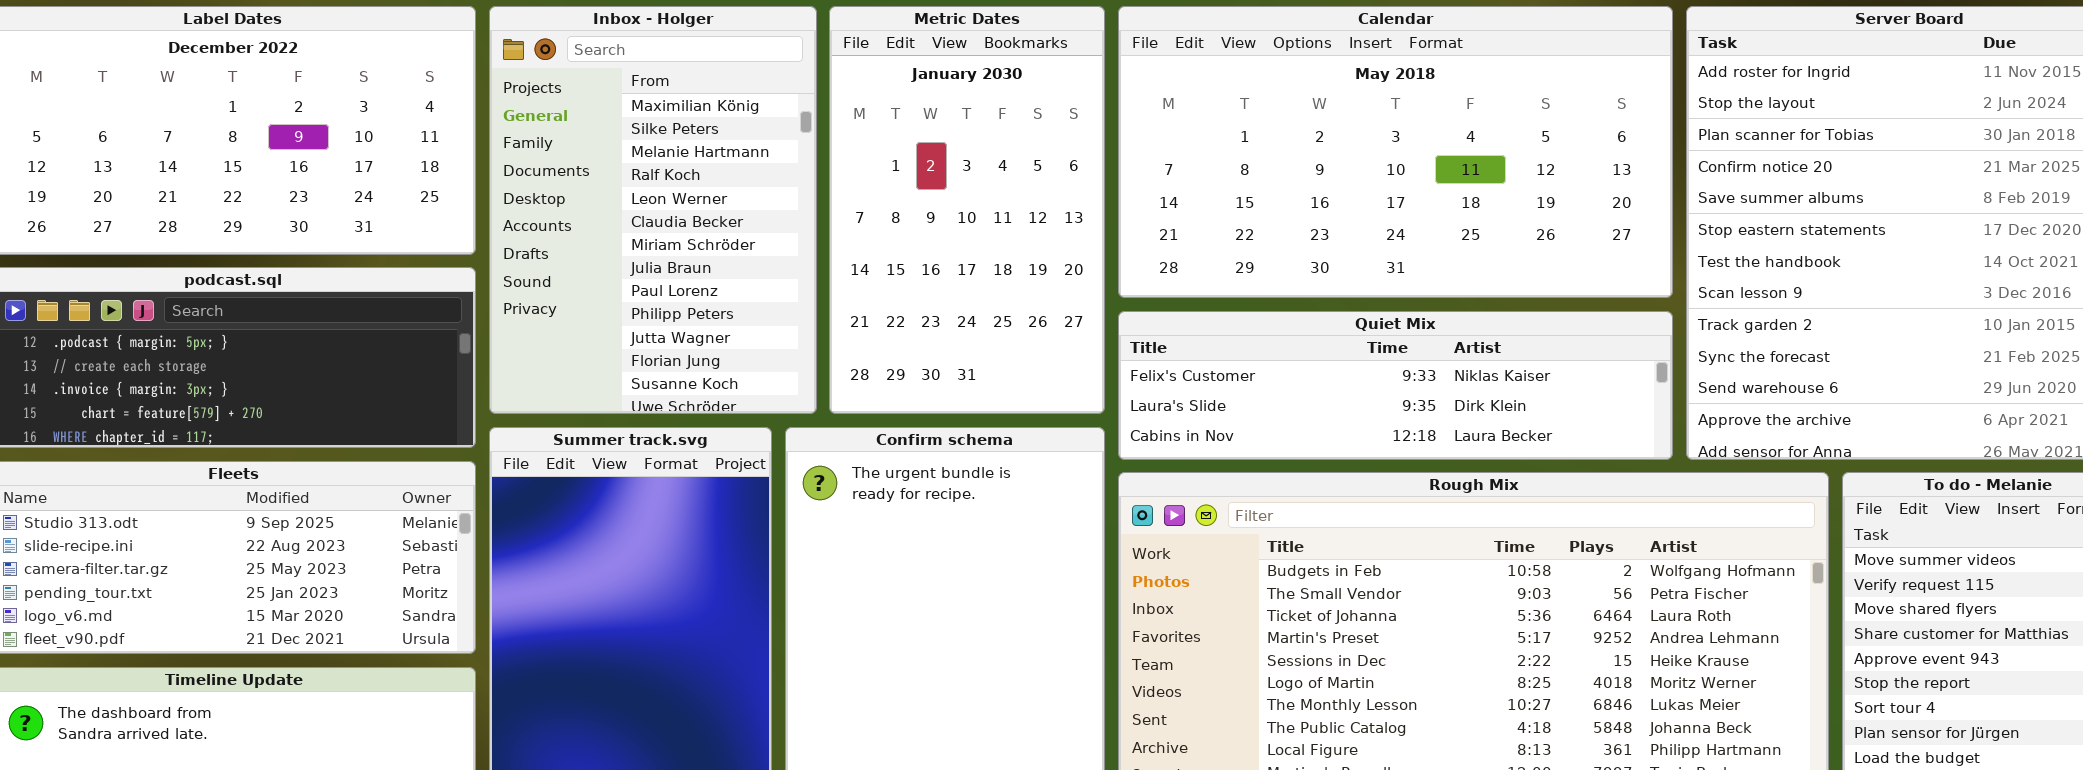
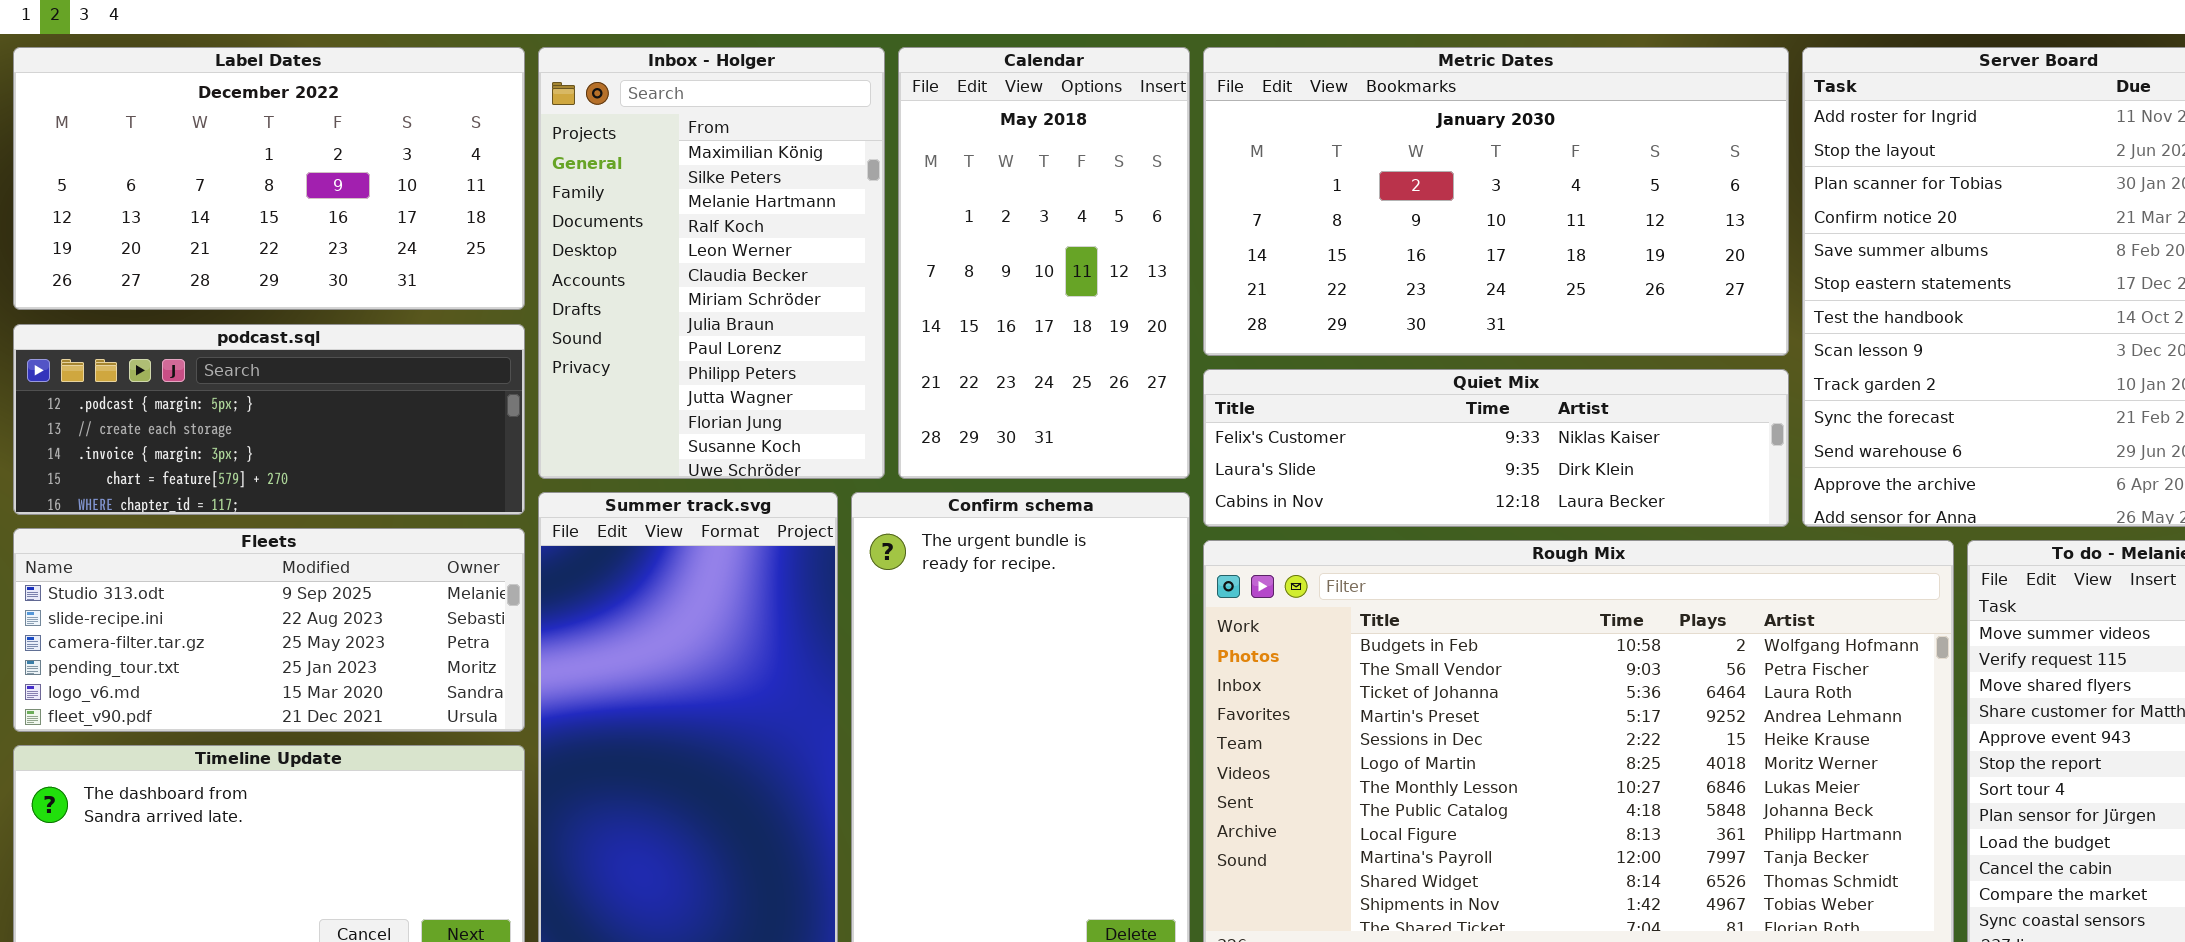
Metric Dates: [829,6,1105,414] -> [1203,47,1789,356], moved, resized
Calendar: [1118,6,1673,298] -> [898,47,1190,479], moved, resized

